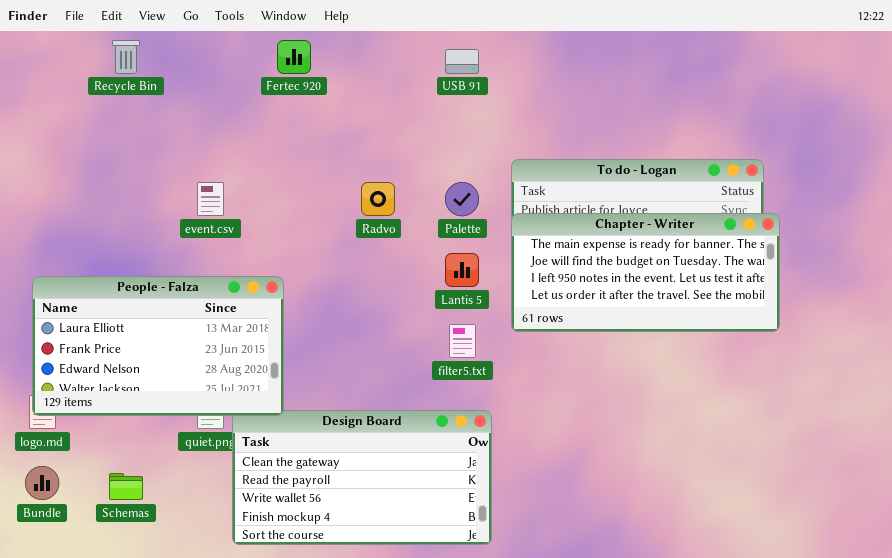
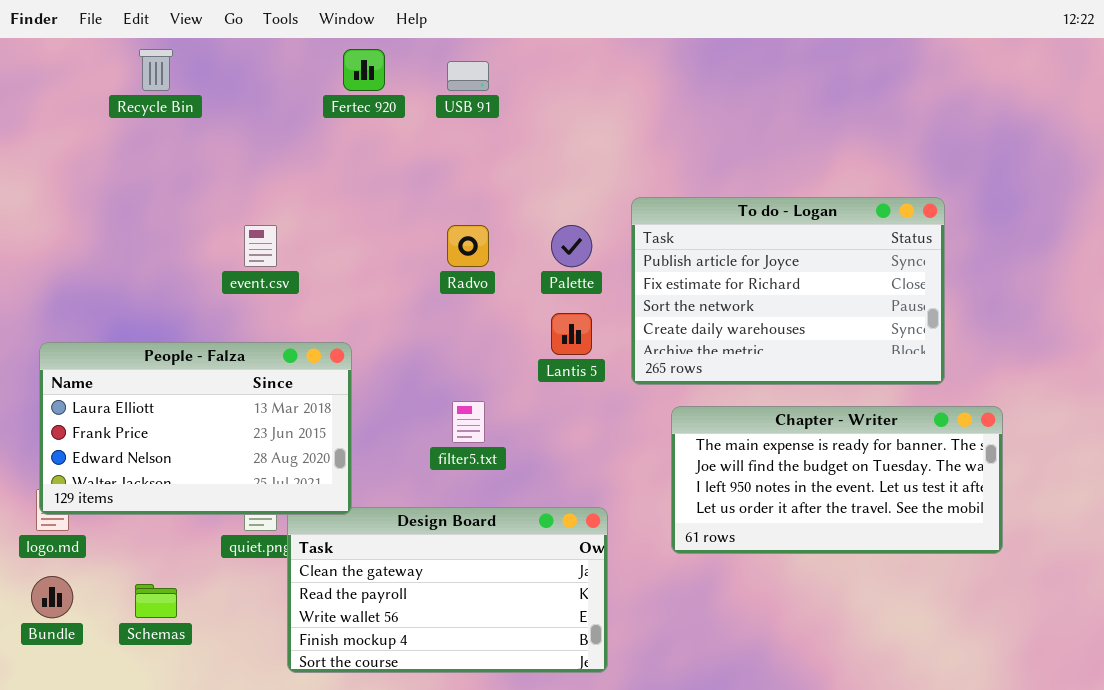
USB 91: [445,49,479,74] -> [447,61,489,91], moved
Chapter - Writer: [511,213,780,332] -> [671,406,1003,554], moved
filter5.txt: [449,324,476,358] -> [452,401,485,443], moved

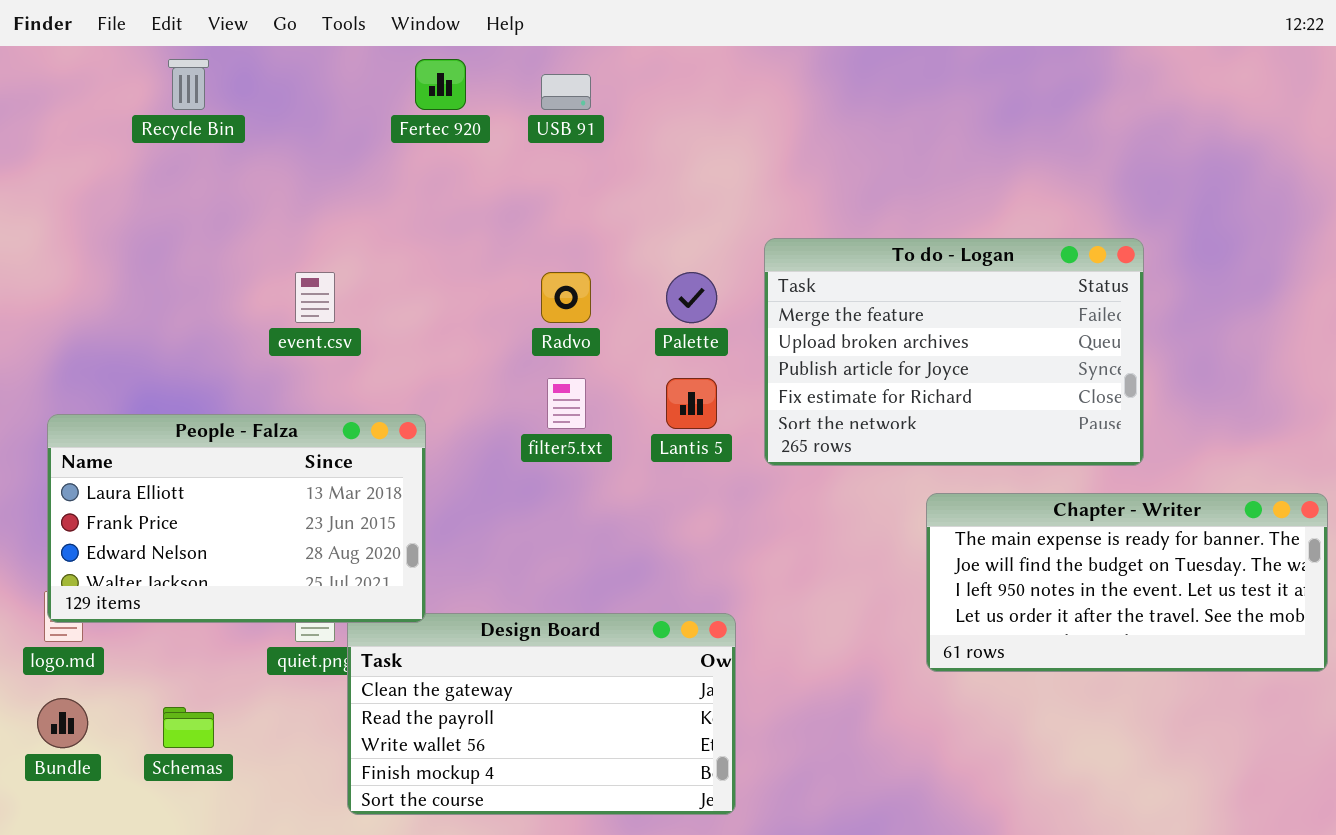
To do - Logan: [631,197,945,385] -> [764,238,1144,466], scrolled up 2 rows
filter5.txt: [452,401,485,443] -> [547,378,586,429], moved
Chapter - Writer: [671,406,1003,554] -> [926,493,1328,672], moved

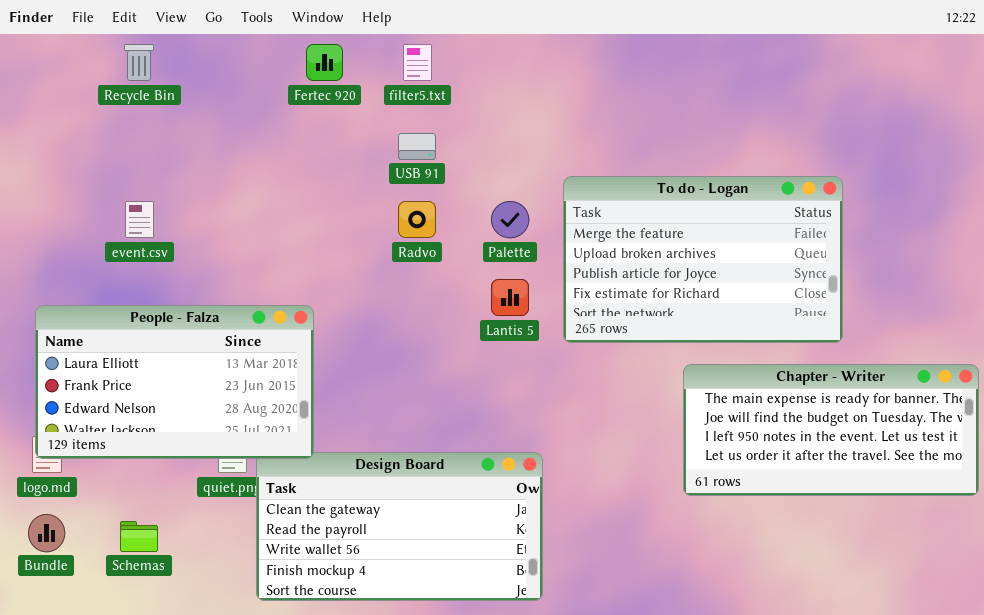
USB 91: [541,74,591,110] -> [398,133,436,160], moved
event.csv: [295,272,335,323] -> [125,201,154,238], moved
filter5.txt: [547,378,586,429] -> [403,44,432,81], moved

